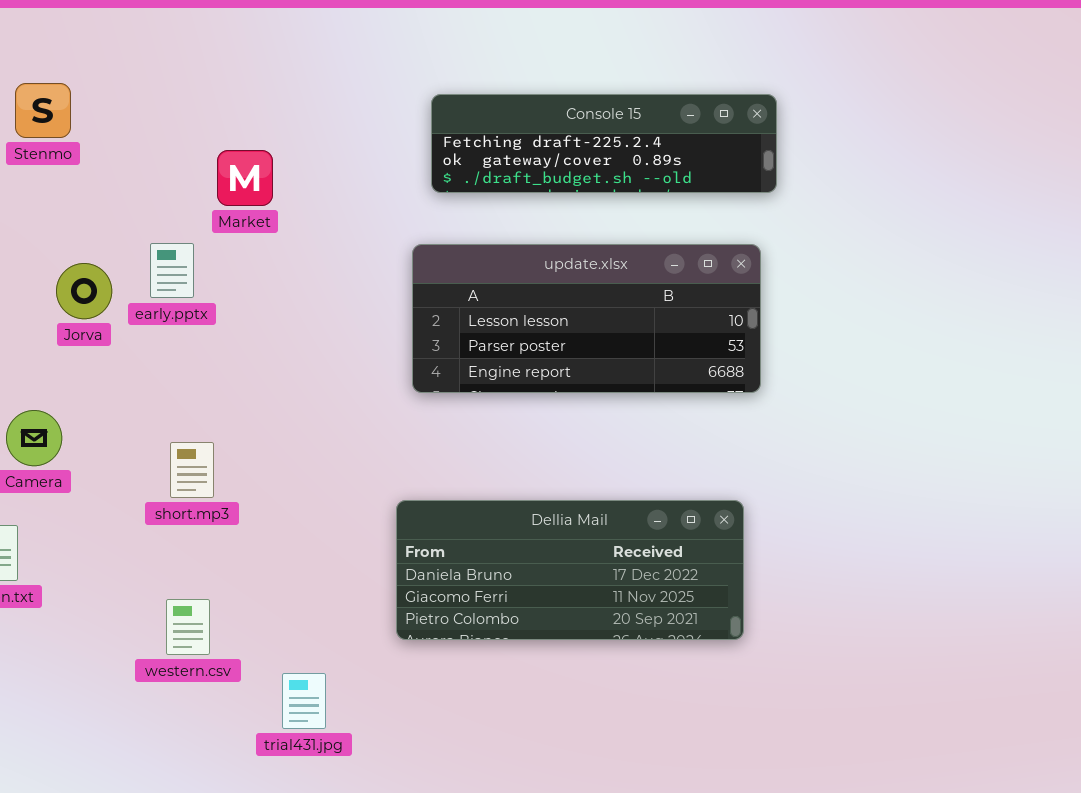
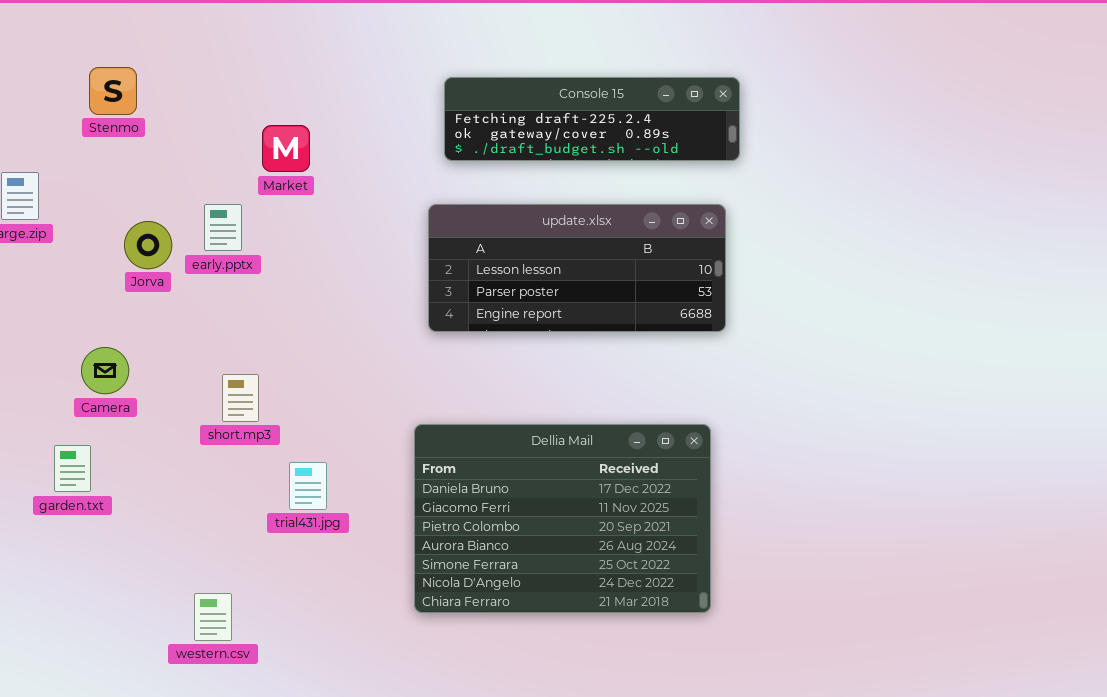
Dellia Mail: [396,500,744,640] -> [414,424,711,613], resized
western.csv: [166,599,210,655] -> [194,593,232,641], moved
trial431.jpg: [282,673,326,729] -> [289,462,327,510], moved

